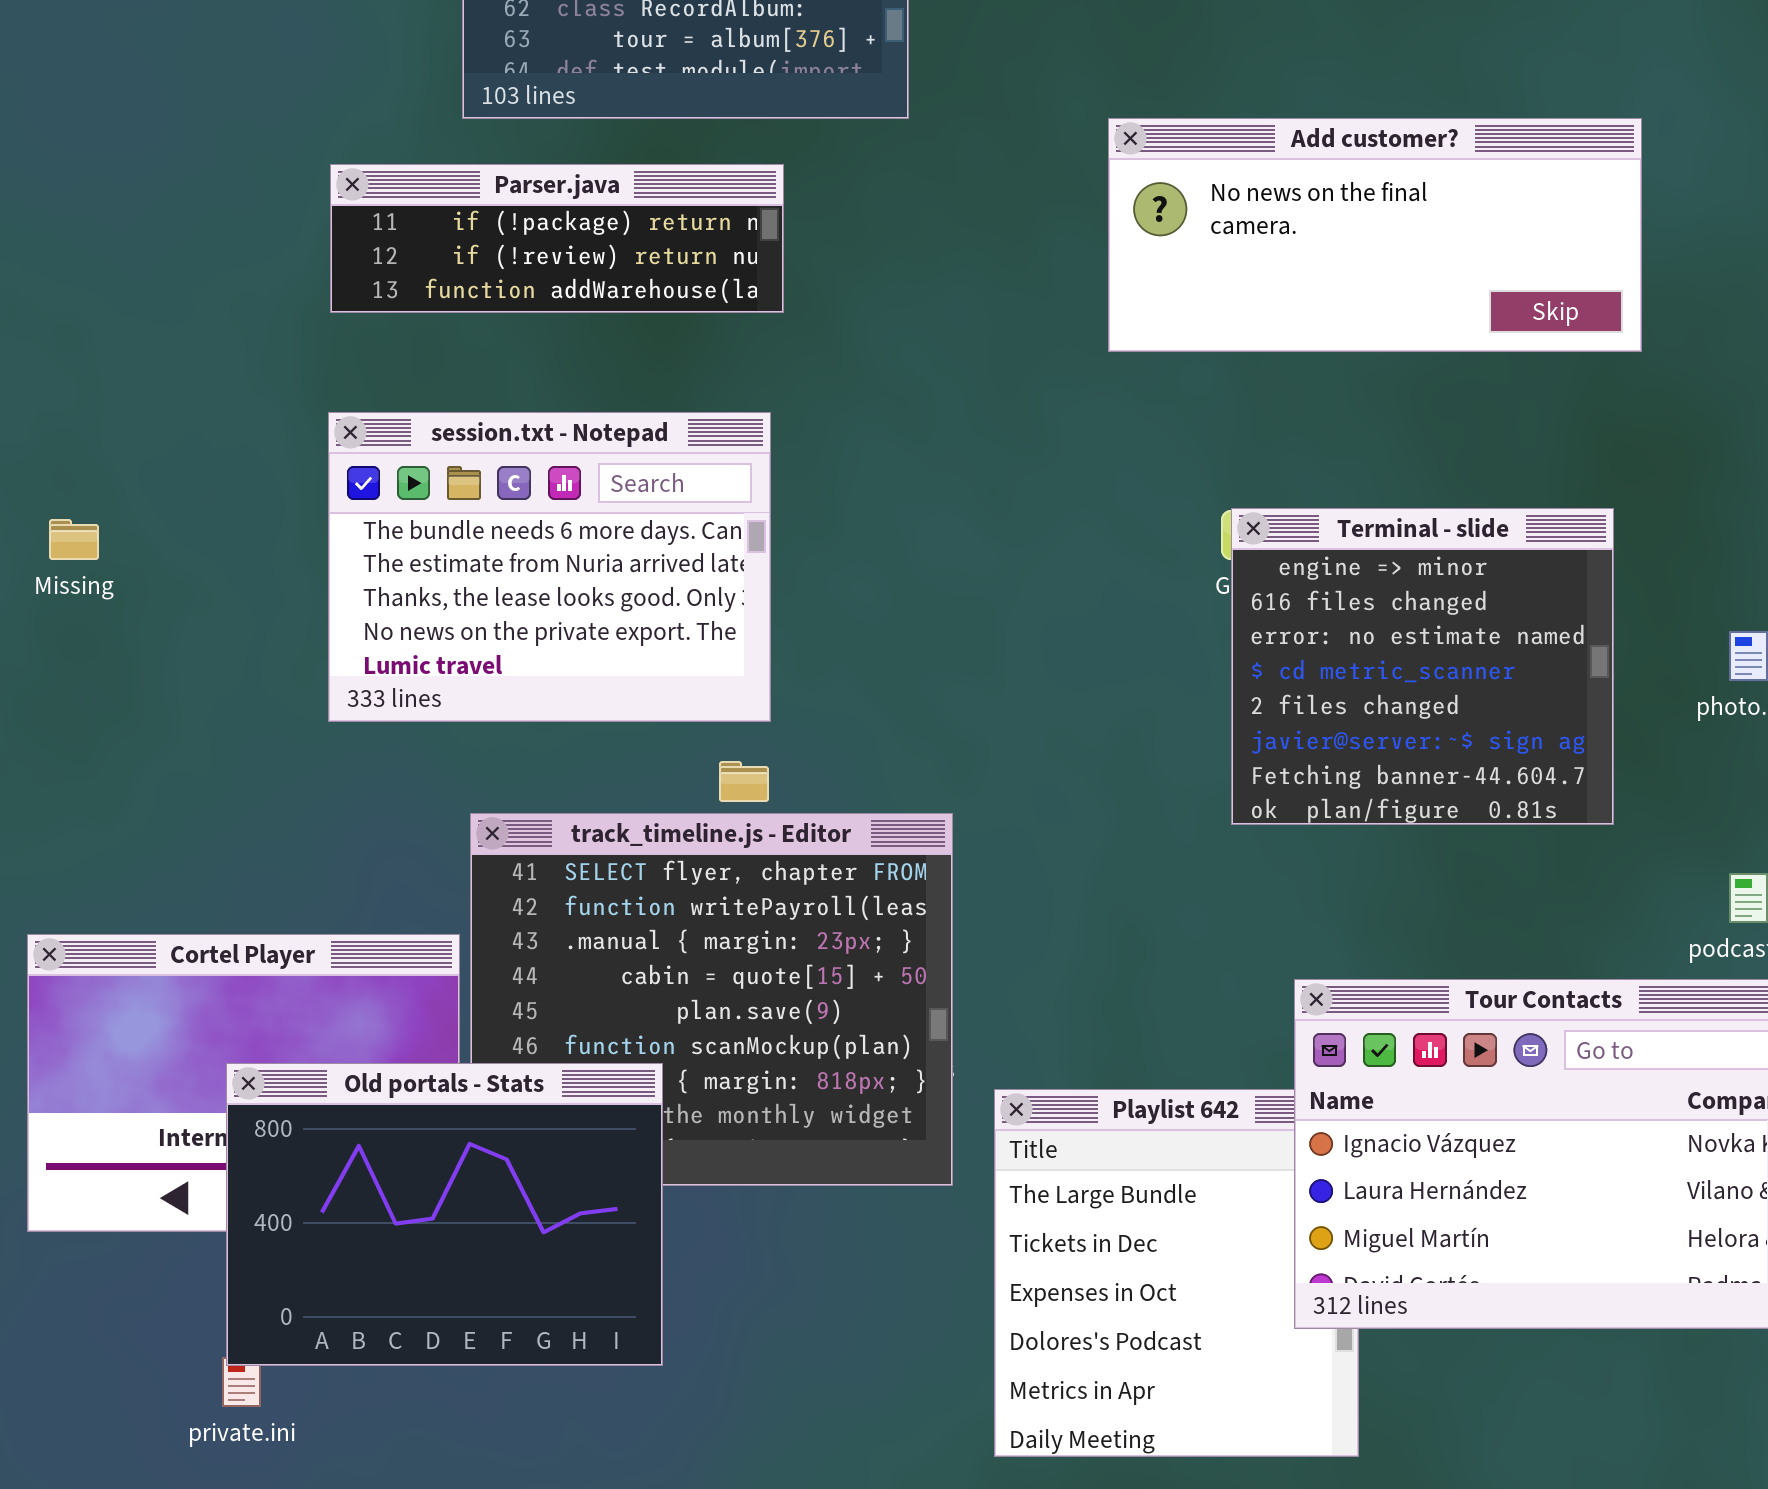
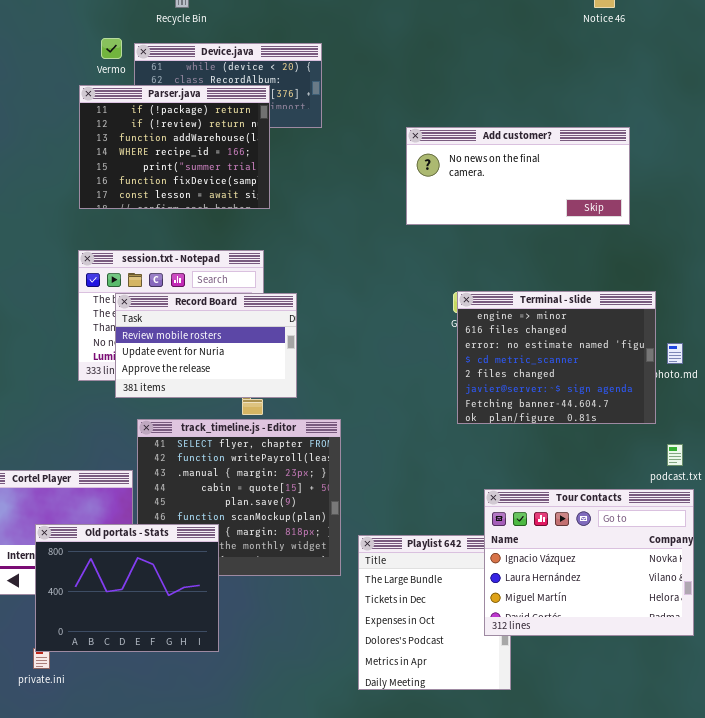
Parser.java: [330,164,784,313] -> [79,85,270,209], resized
Terminal - slide: [1231,508,1614,825] -> [457,291,656,424], resized
Record Board: none -> [115,293,297,398], opened

